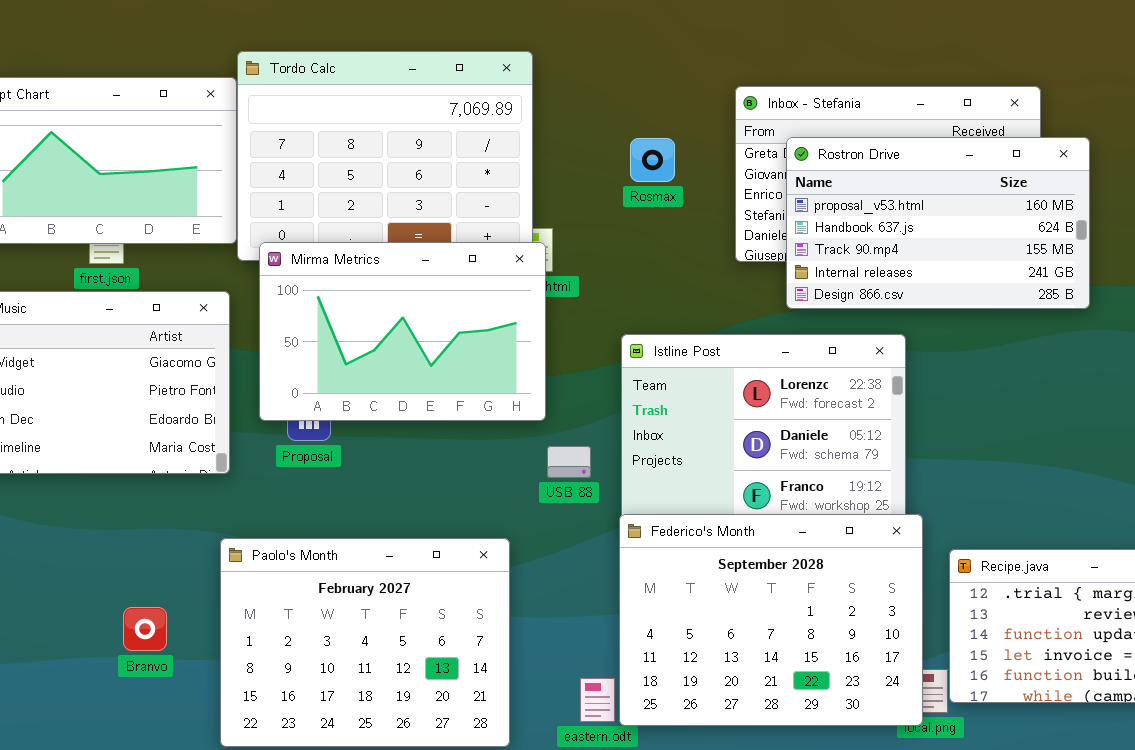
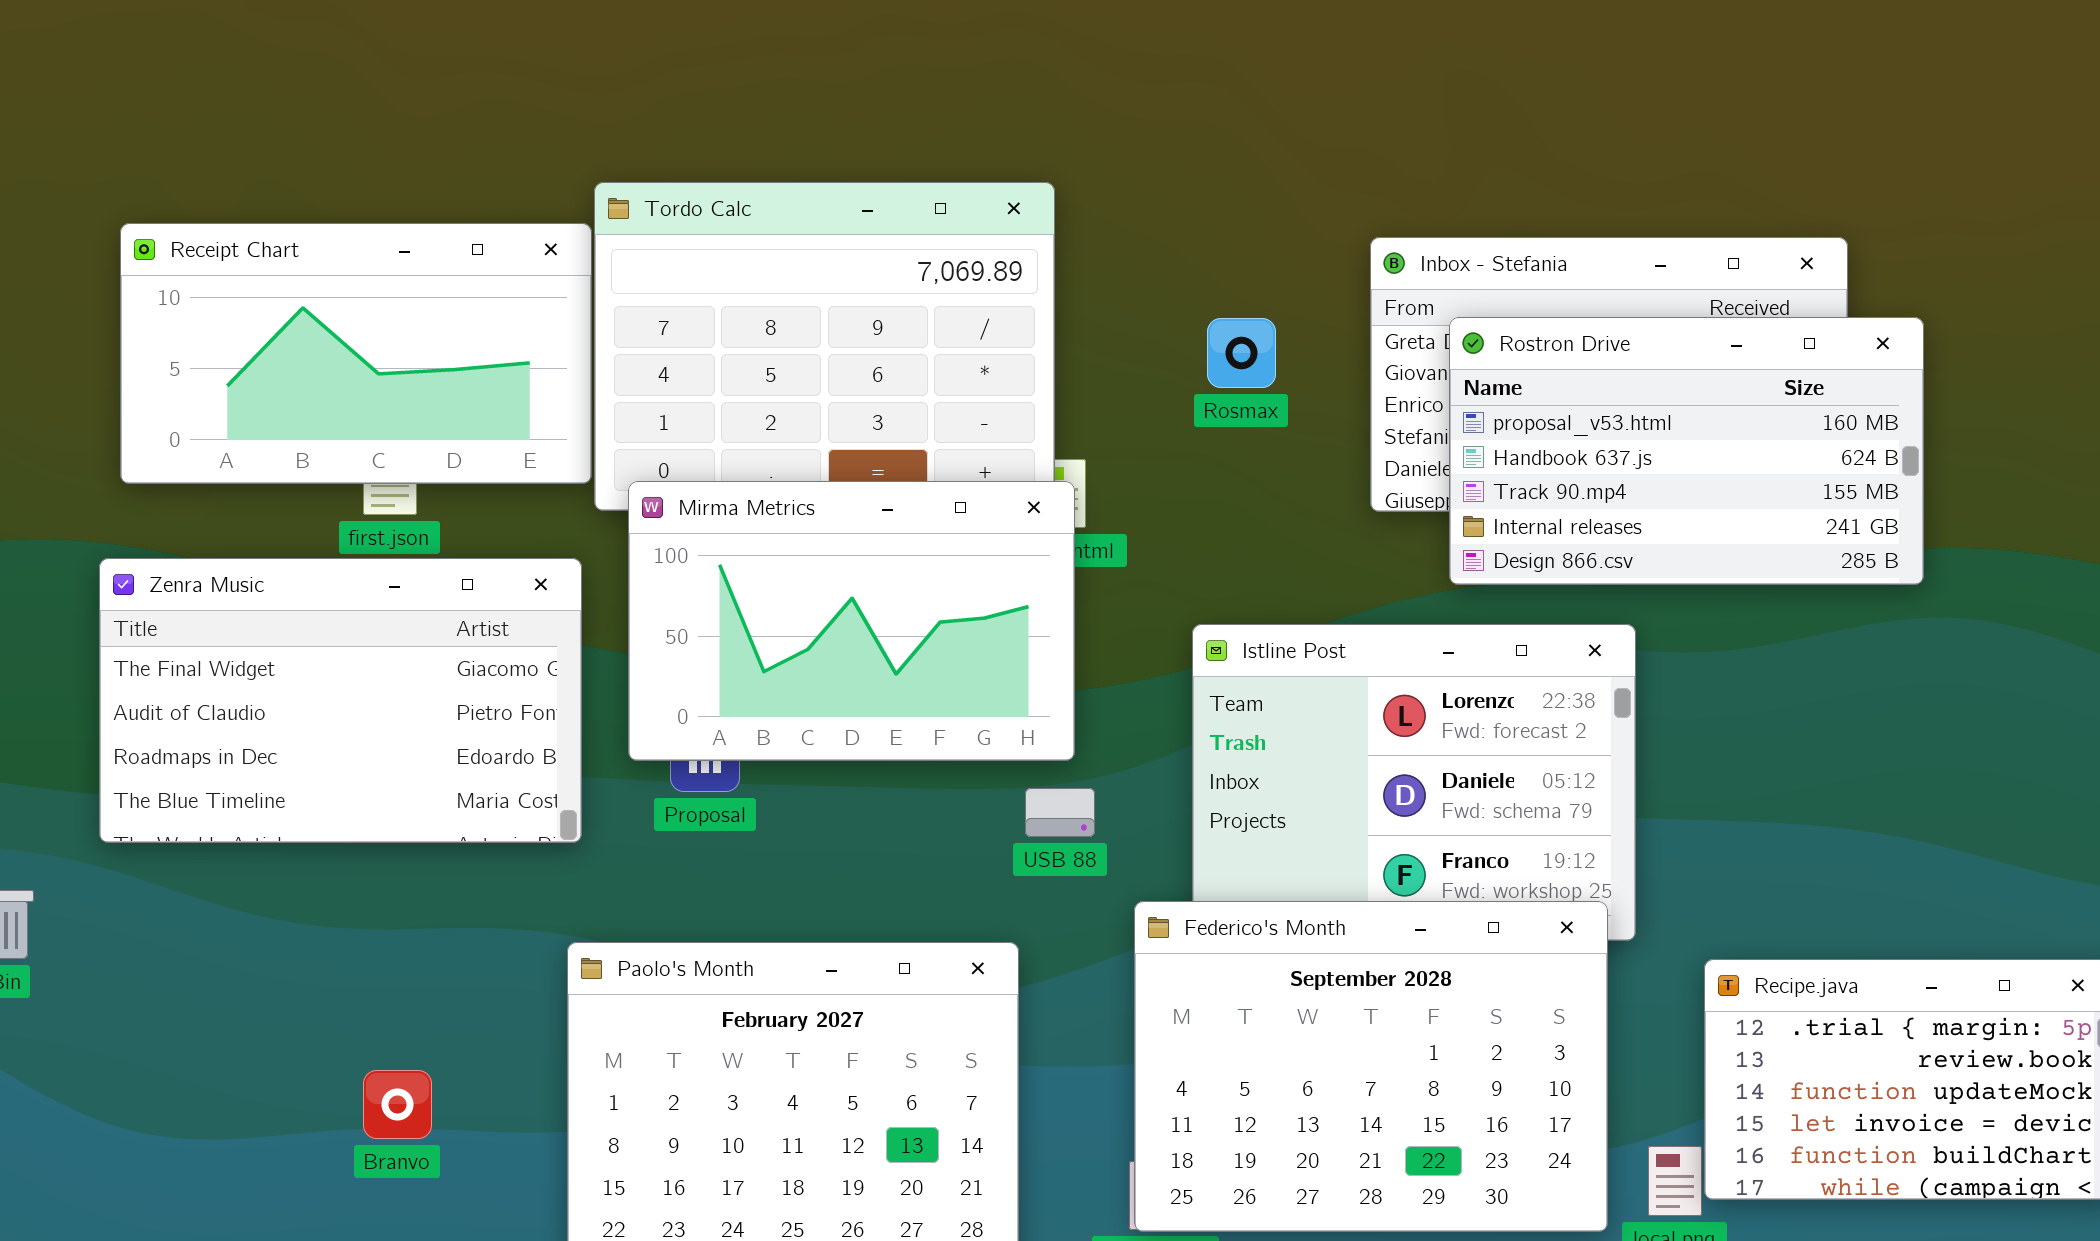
USB 88: [547,446,591,478] -> [1025,788,1095,837], moved
Federico's Month: [619,514,923,726] -> [1134,901,1608,1232], moved
Branvo: [123,607,167,651] -> [363,1070,432,1139], moved

